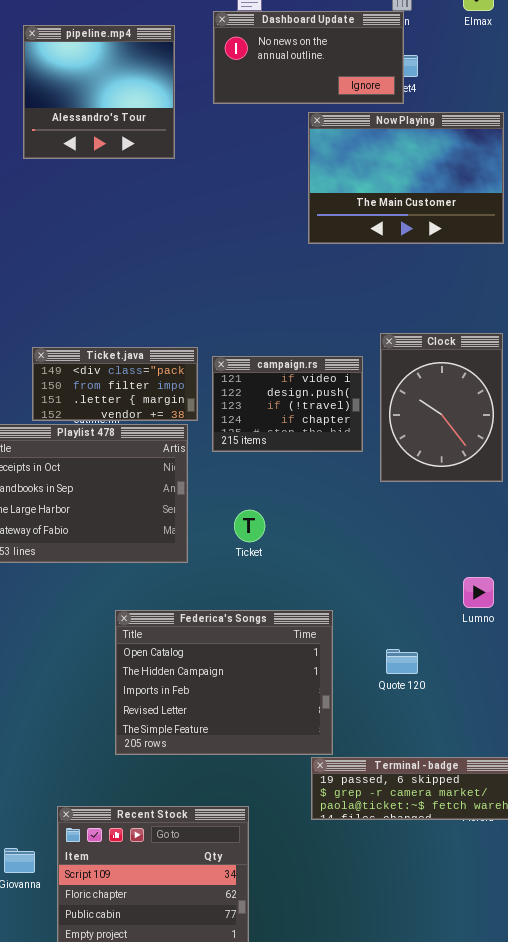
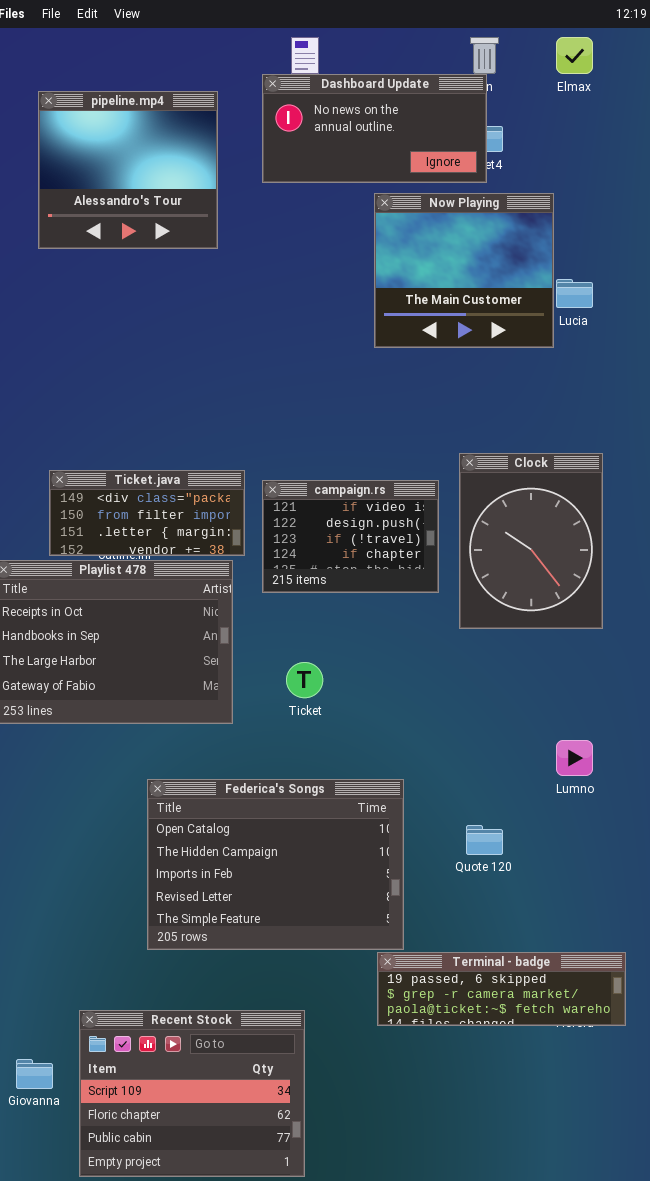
Now Playing: [308,112,504,244] -> [374,193,554,348], resized

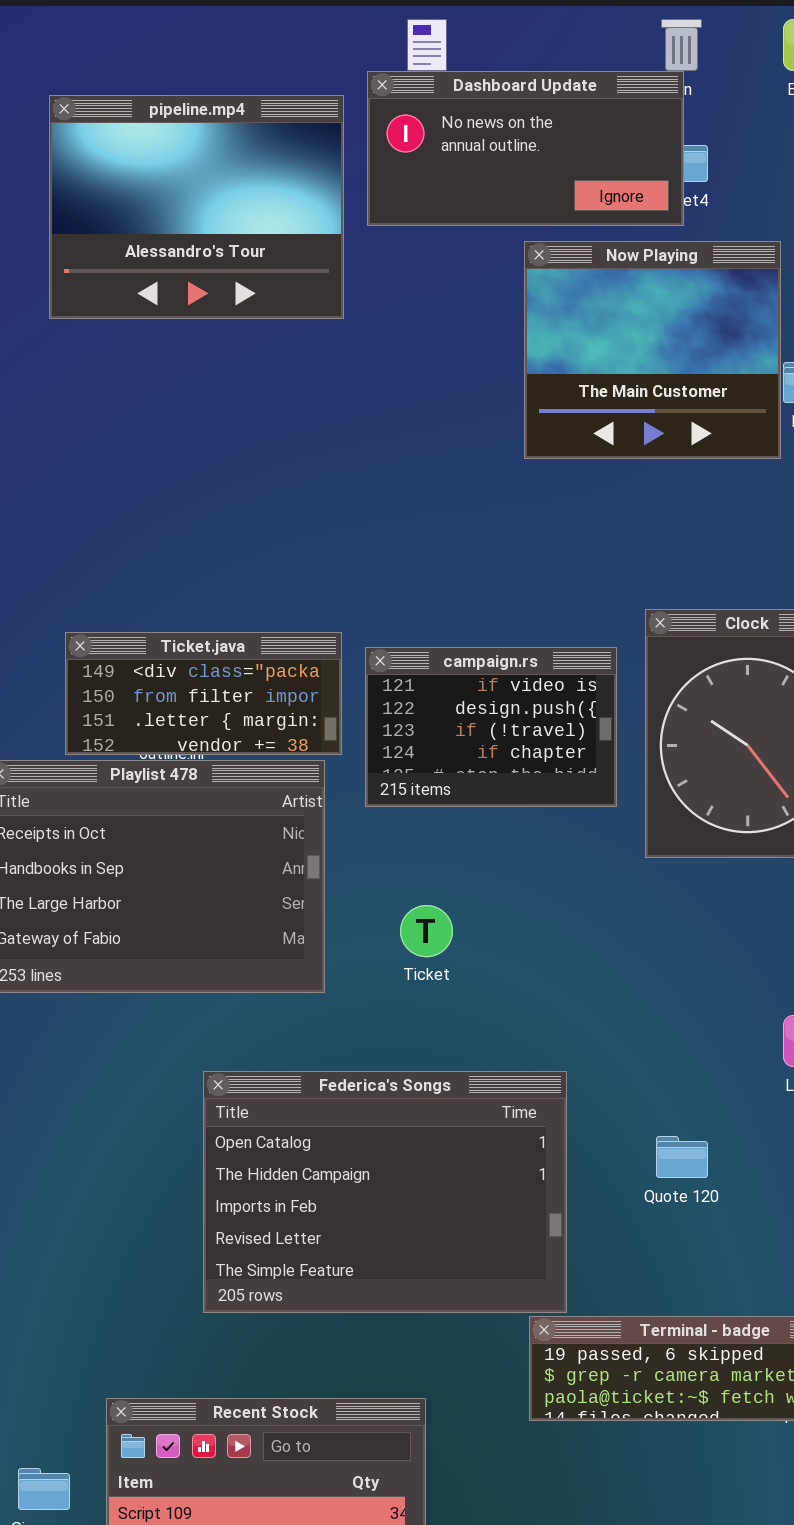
pipeline.mp4: [38,91,218,249] -> [49,95,344,319], resized

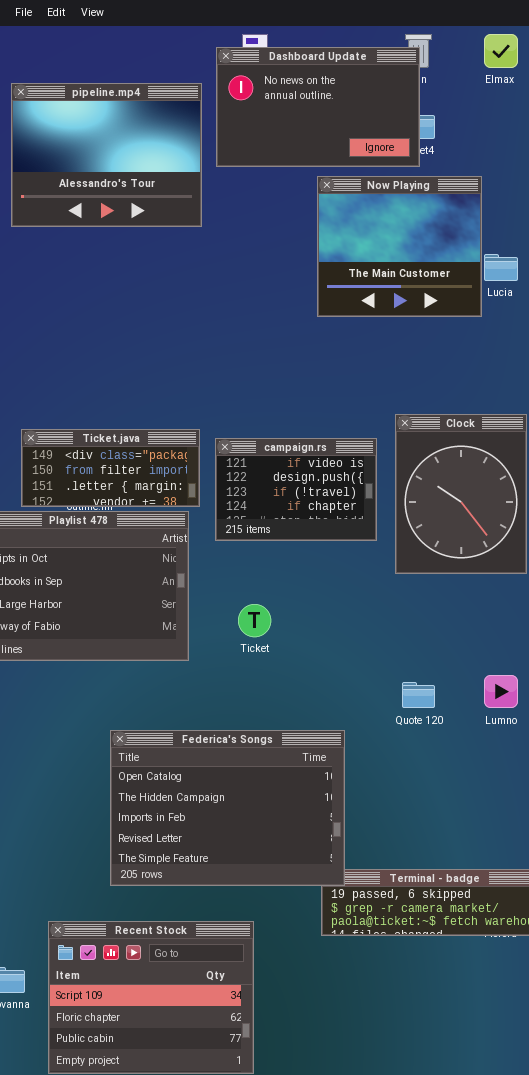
Dashboard Update: [367,71,684,226] -> [216,47,420,167], resized
Federica's Songs: [203,1071,567,1313] -> [110,730,345,886], moved
Quote 120: [656,1136,708,1178] -> [402,682,435,708], moved

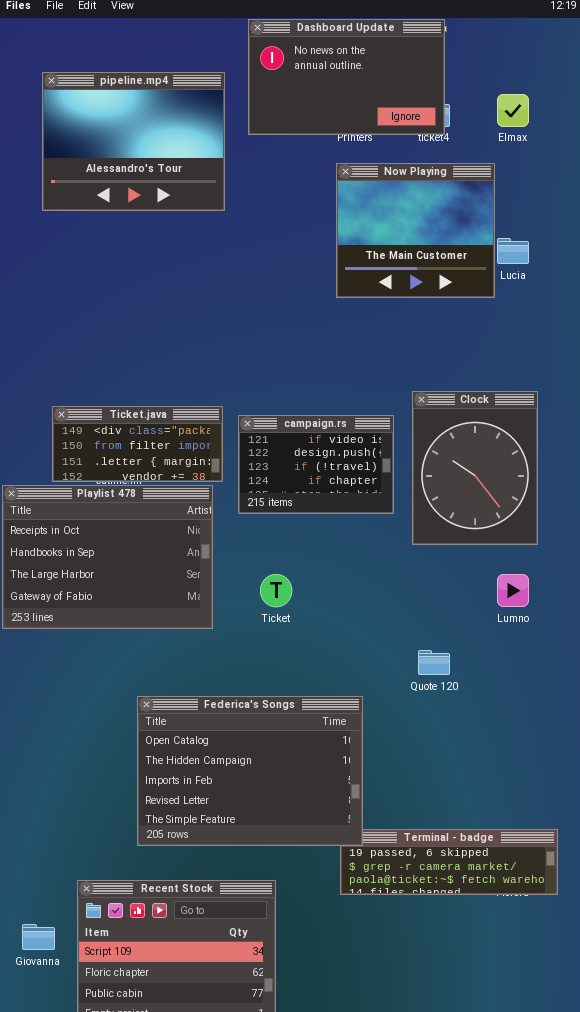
Elmax: [484,34,518,68] -> [497,94,529,127], moved
Dashboard Update: [216,47,420,167] -> [248,19,445,135], moved
Lumno: [484,675,518,708] -> [497,574,529,607], moved

